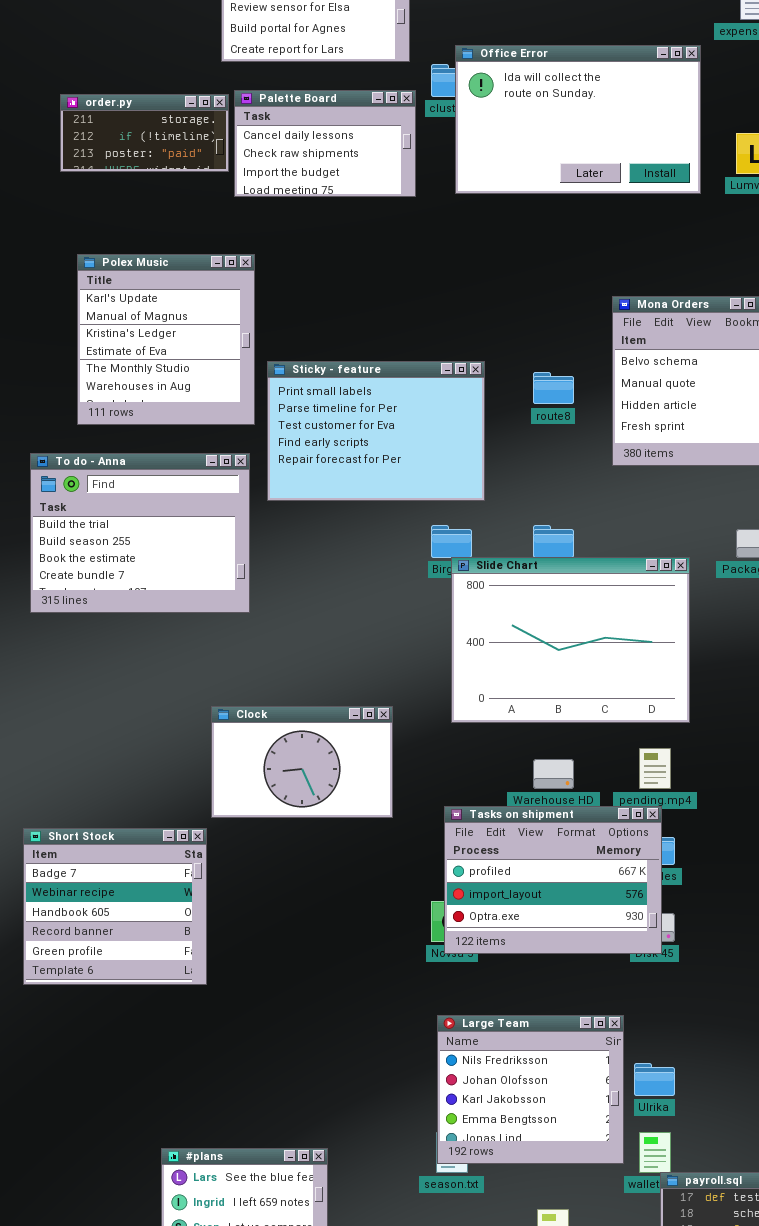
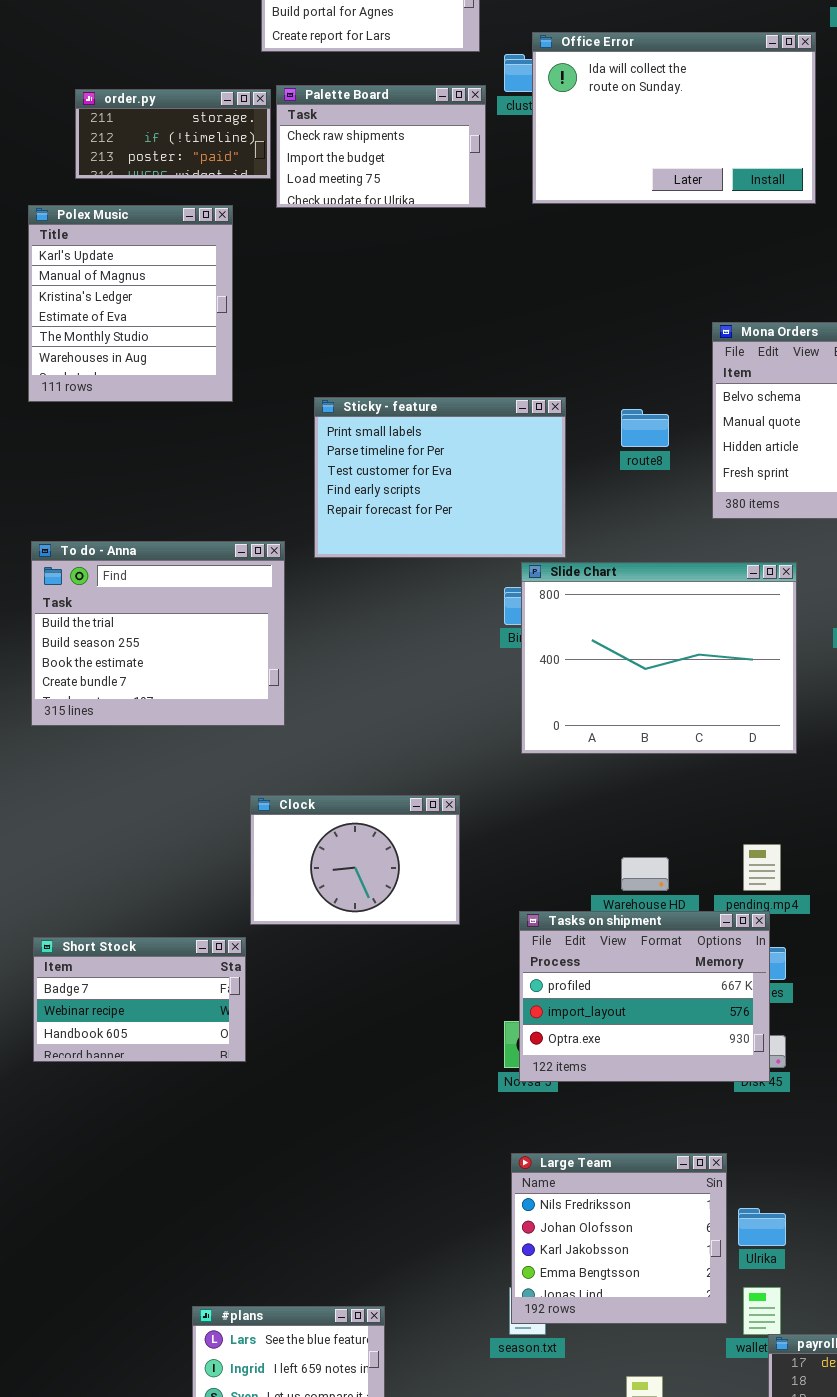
Palette Board: [234,90,416,197] -> [276,85,486,208], scrolled down 1 row
Polex Music: [77,254,255,425] -> [28,205,233,402], moved
To do - Anna: [30,453,250,613] -> [31,541,285,726], moved
Slide Chart: [451,557,690,723] -> [521,562,797,754], moved
Short Stock: [23,828,207,985] -> [33,937,246,1062], resized

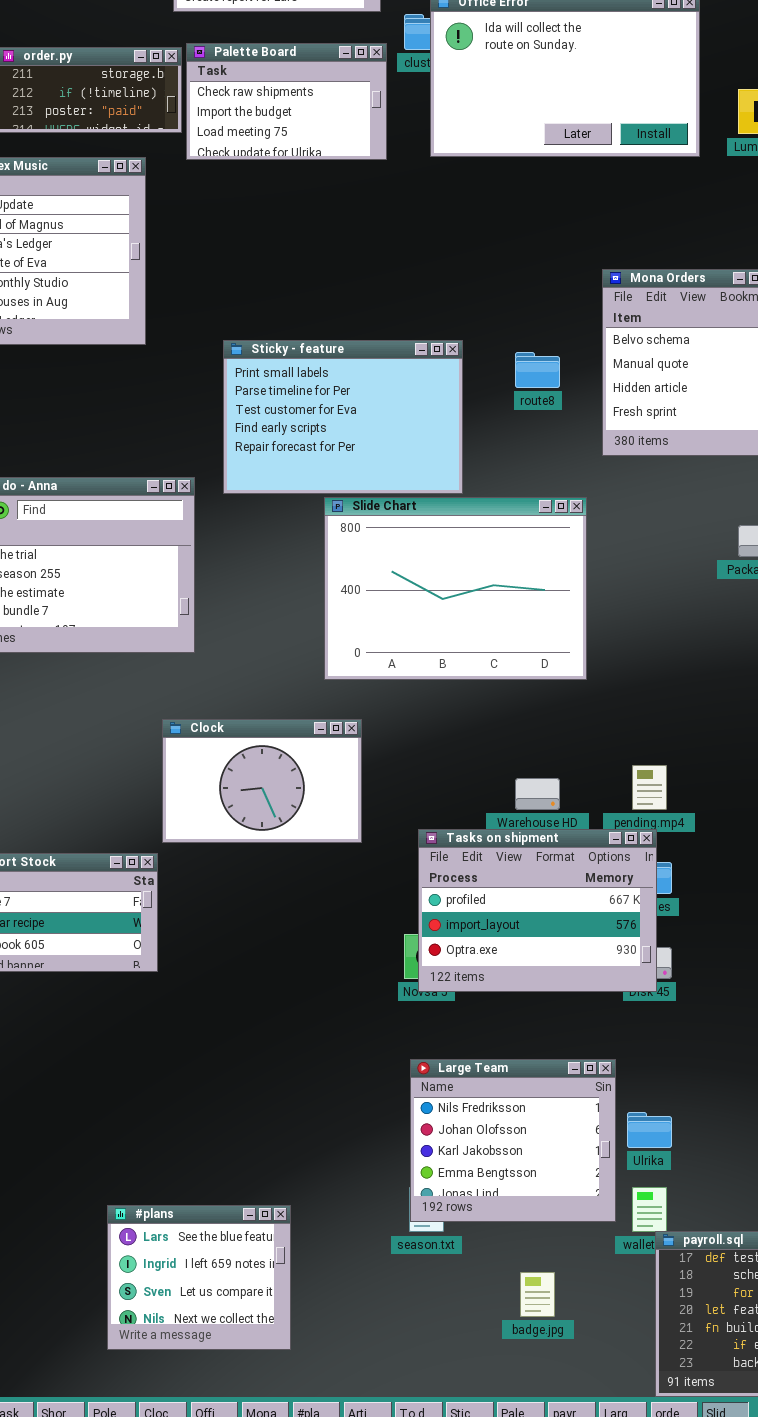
Slide Chart: [521,562,797,754] -> [324,497,587,680], moved

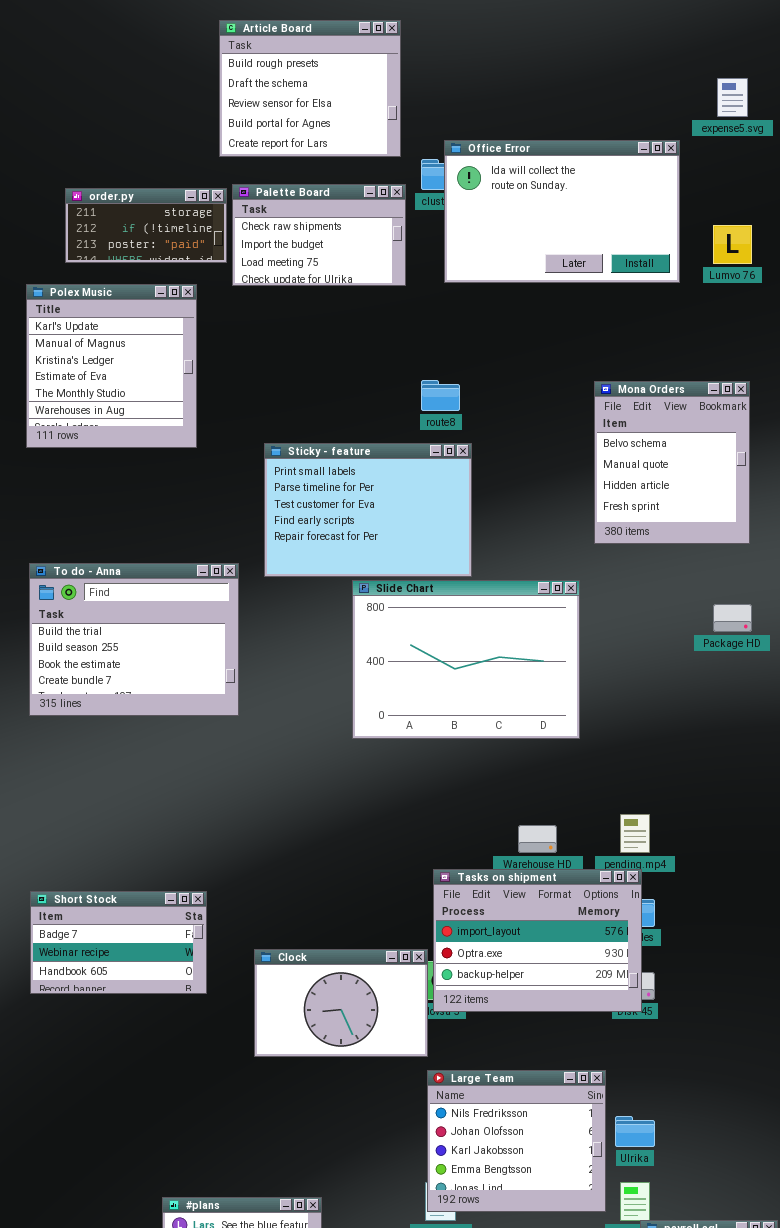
route8: [515,352,560,388] -> [421,380,460,411], moved
Clock: [162,719,362,843] -> [254,949,428,1057], moved
Tasks on shipment: [418,829,657,992] -> [433,869,642,1012], scrolled down 1 row

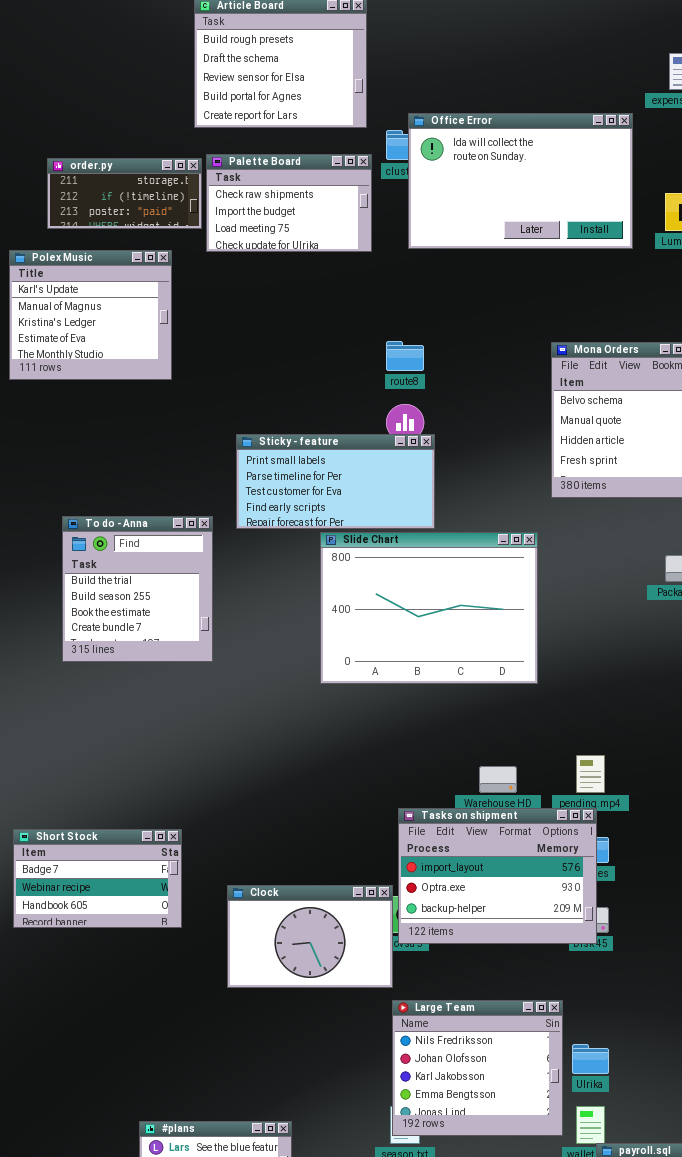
Polex Music: [26,284,197,448] -> [9,250,172,380], resized
Sticky - feature: [264,443,472,577] -> [236,434,435,529], resized
To do - Anna: [29,563,239,716] -> [62,516,213,662], resized

